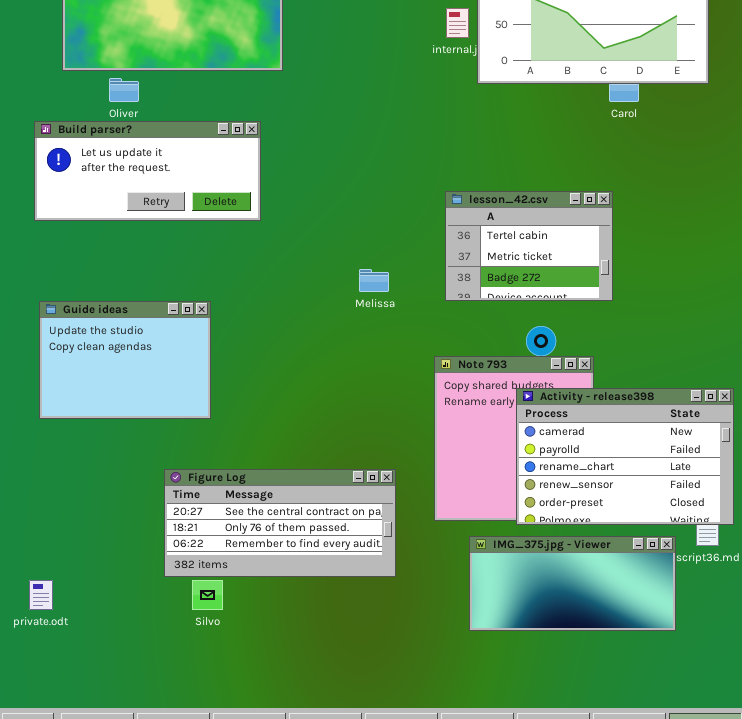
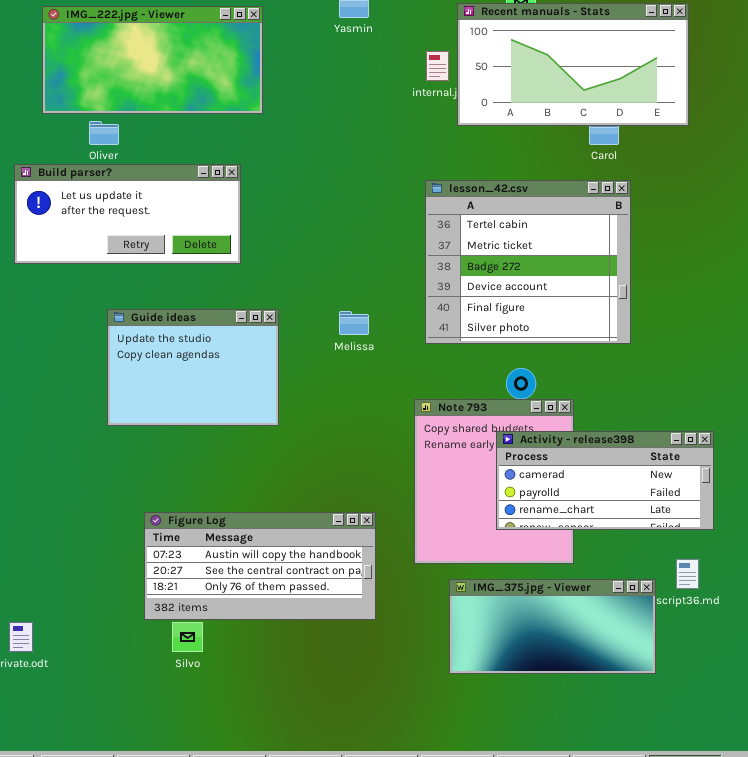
lesson_42.csv: [445,191,613,301] -> [425,180,631,344], resized
Guide ideas: [39,301,211,419] -> [107,309,279,426], moved
Activity - release398: [516,388,734,525] -> [496,431,714,530], resized
Figure Log: [164,469,396,577] -> [144,512,376,620], scrolled up 1 row

